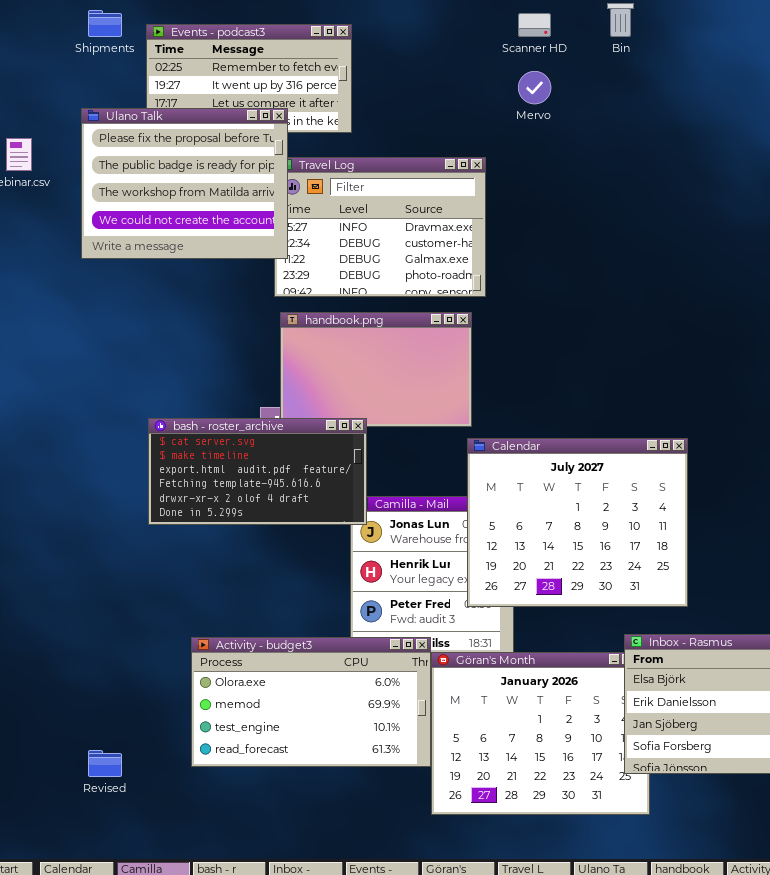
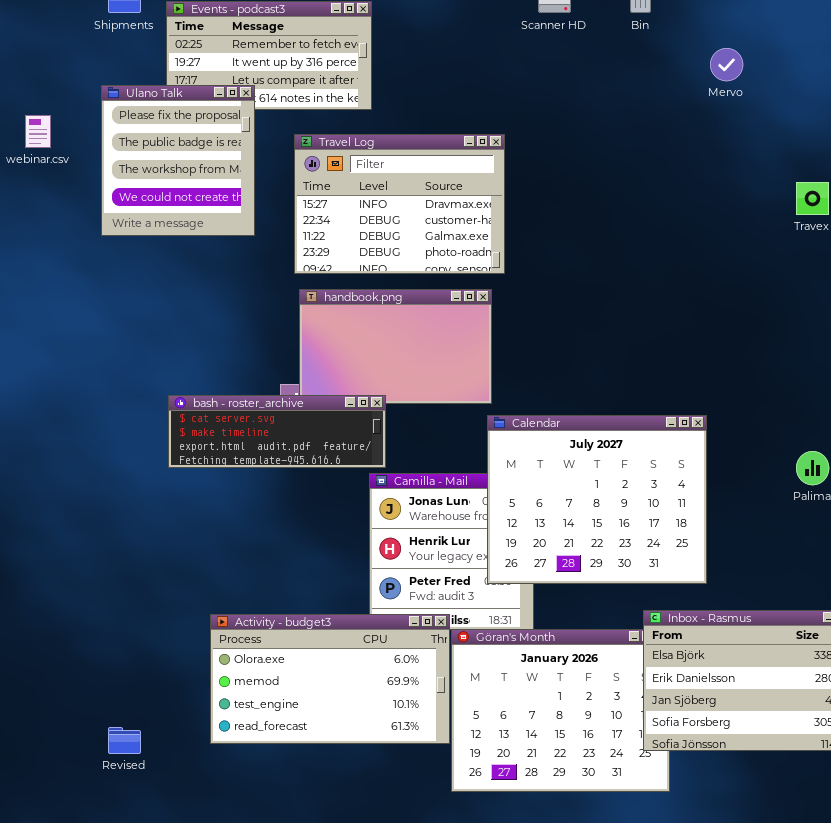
Mervo: [518,71,551,104] -> [710,48,743,81], moved
Ulano Talk: [81,108,288,259] -> [101,85,255,236], resized
bash - roster_archive: [148,418,367,525] -> [168,395,386,468], resized

